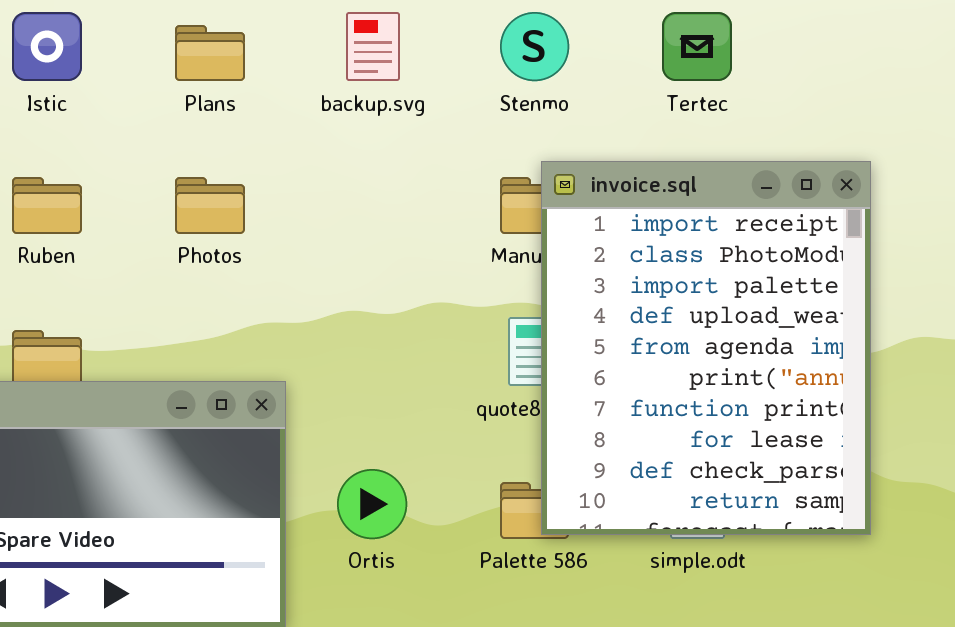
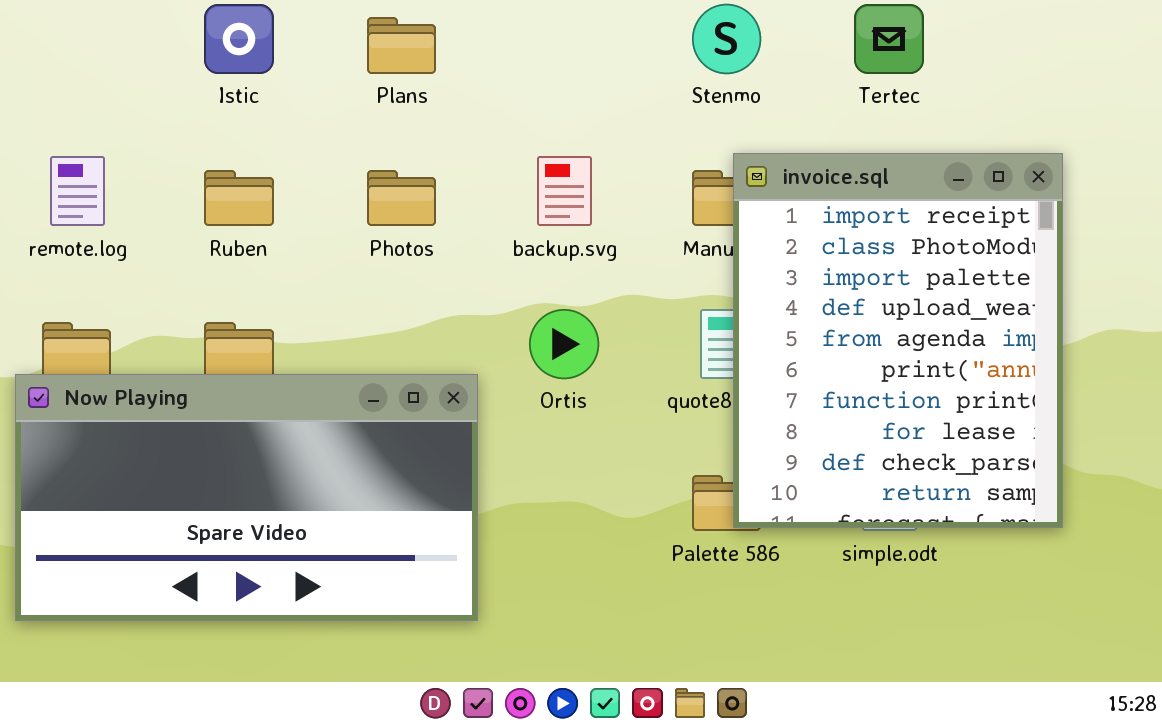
backup.svg: [346,12,400,81] -> [537,156,592,226], moved
Ortis: [337,469,407,539] -> [529,309,599,379], moved

